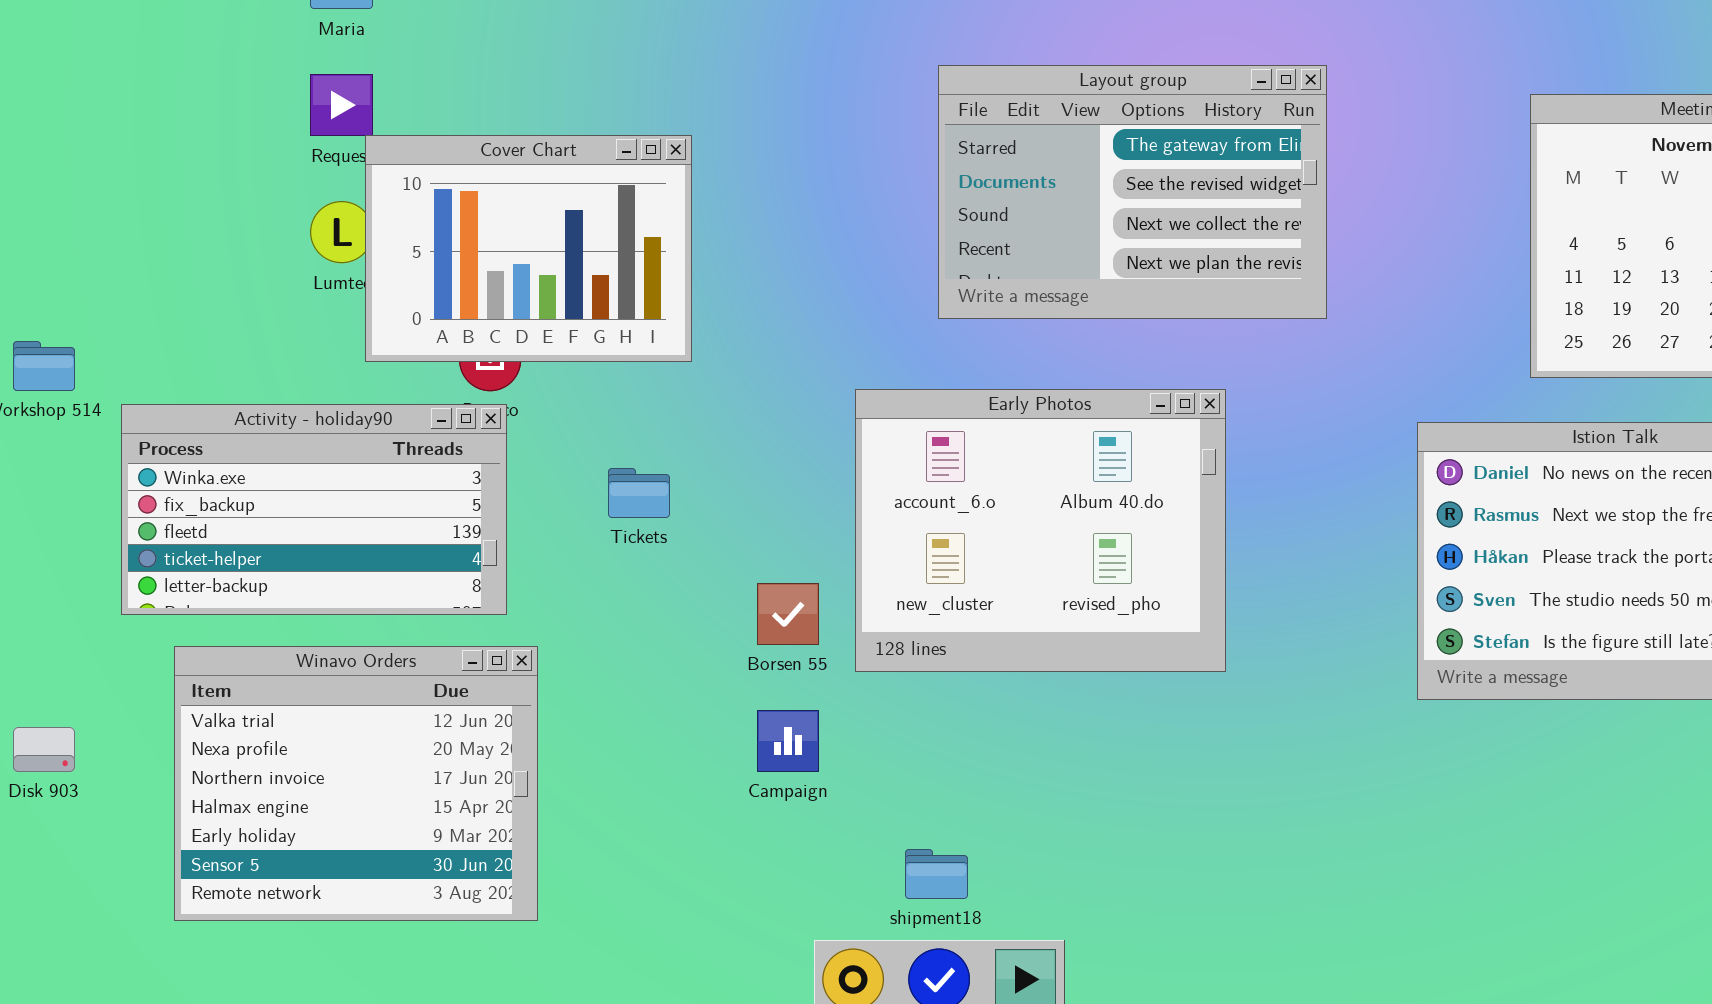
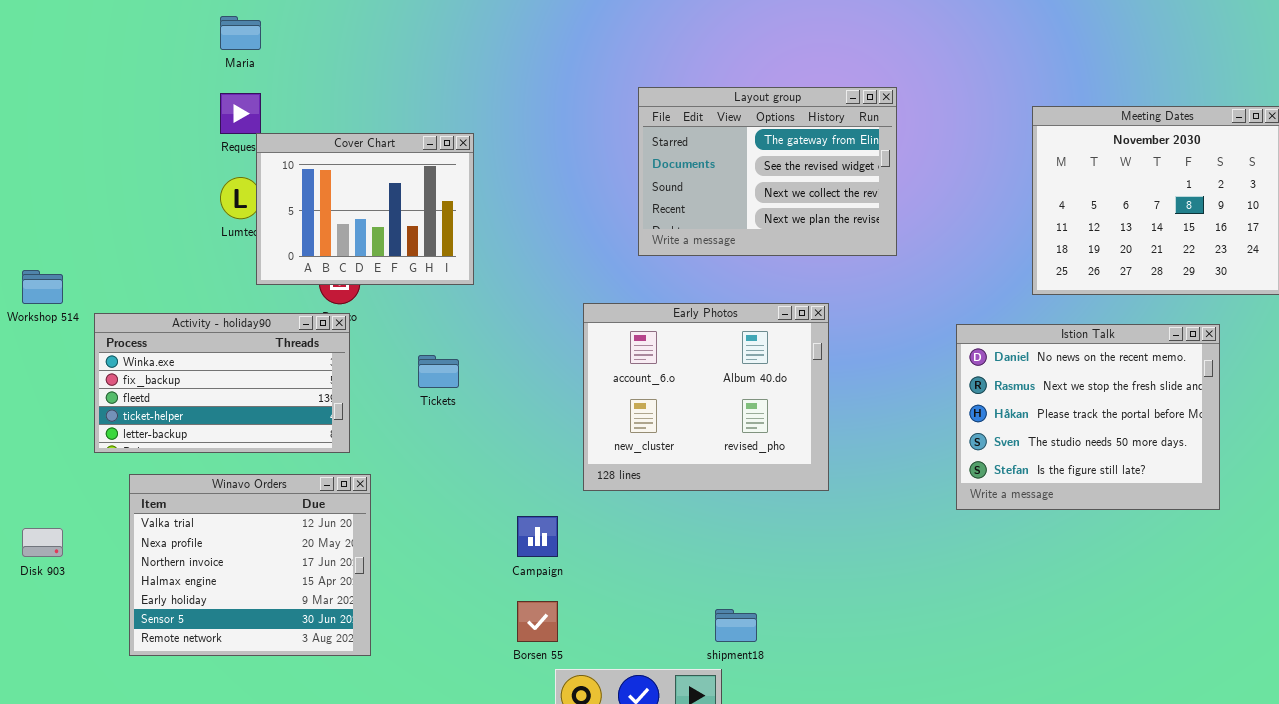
Borsen 55: [757,583,819,645] -> [517,601,558,642], moved
shipment18: [905,849,968,899] -> [715,609,757,642], moved

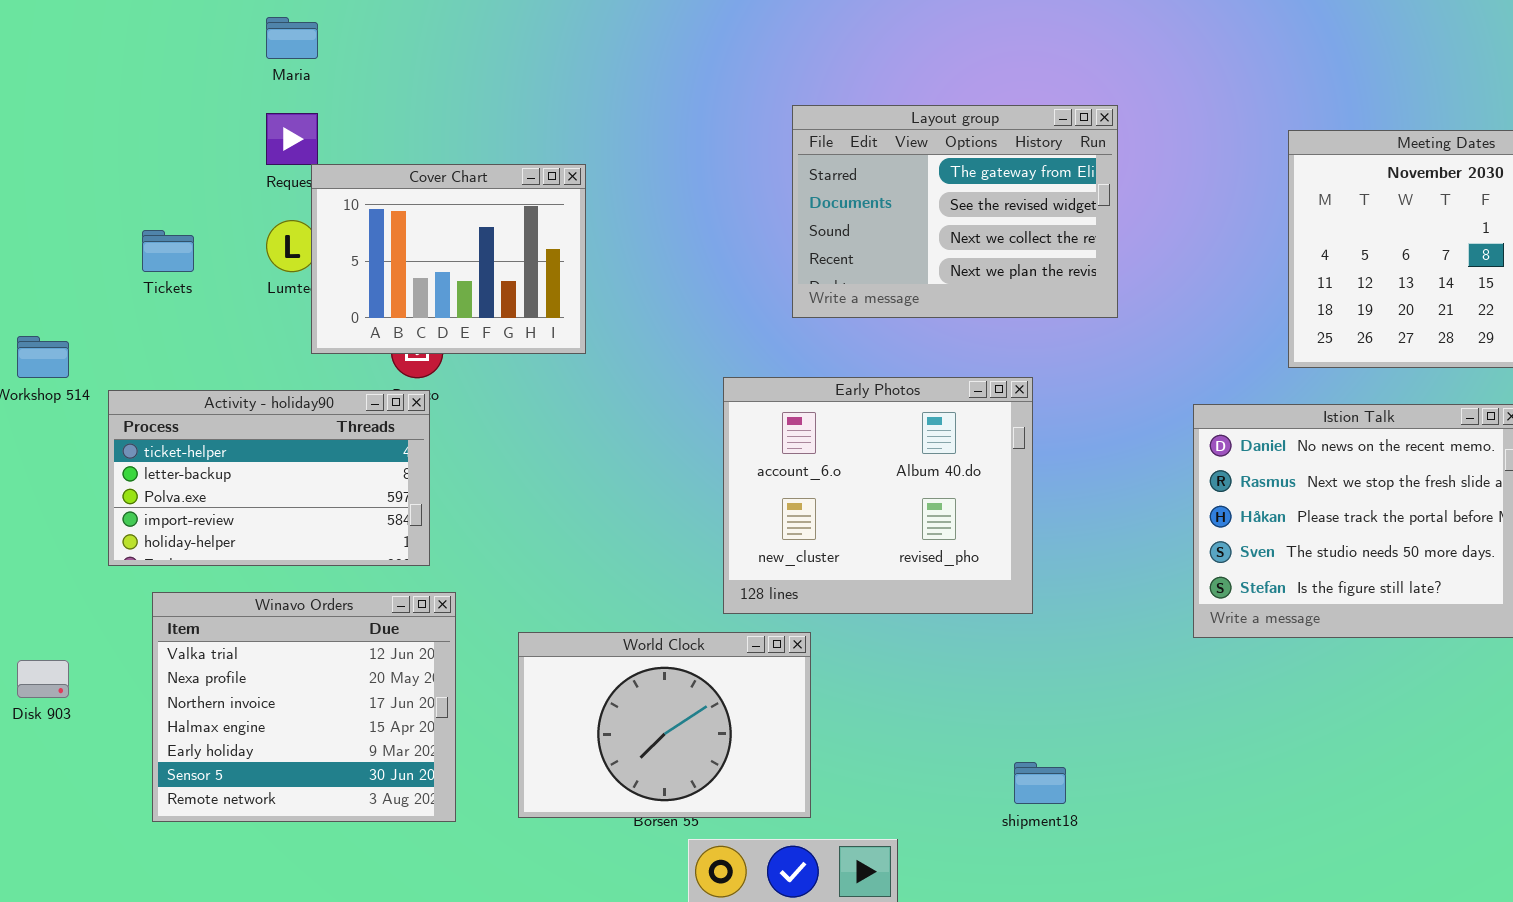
Activity - holiday90: [94,313,350,453] -> [108,390,430,566], scrolled down 3 rows
Tickets: [418,355,459,388] -> [142,230,194,272], moved
World Clock: none -> [518,632,811,818], opened
shipment18: [715,609,757,642] -> [1014,762,1066,804], moved

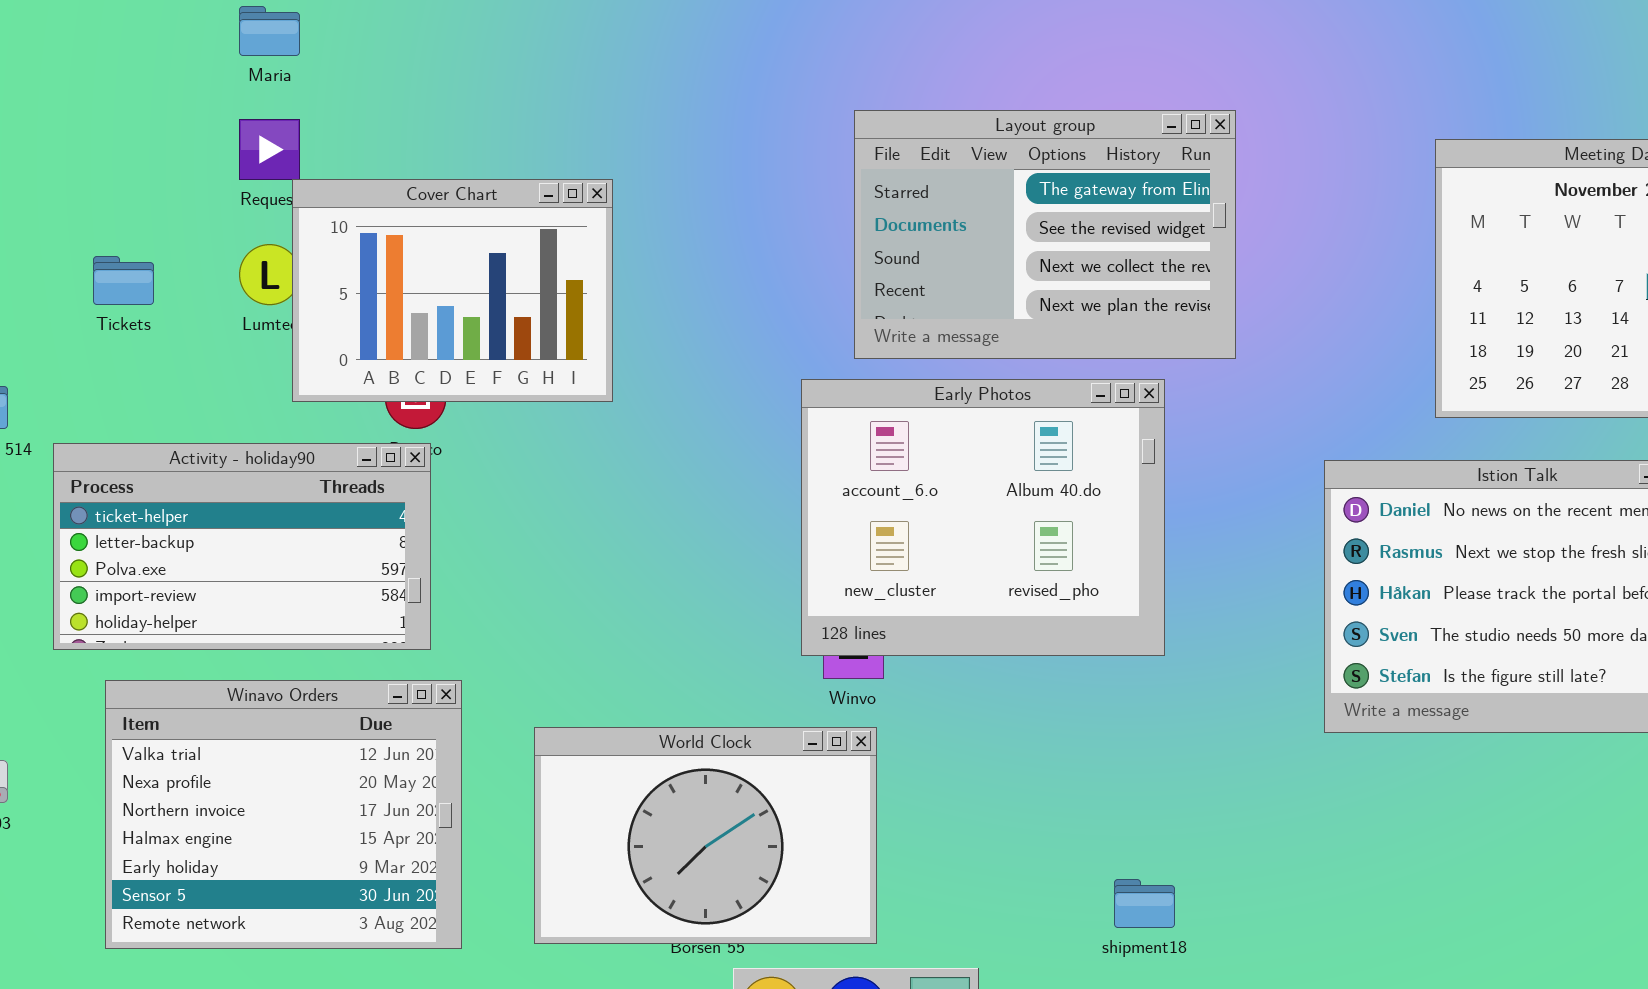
Early Photos: [723,377,1033,614] -> [801,379,1165,656], moved

